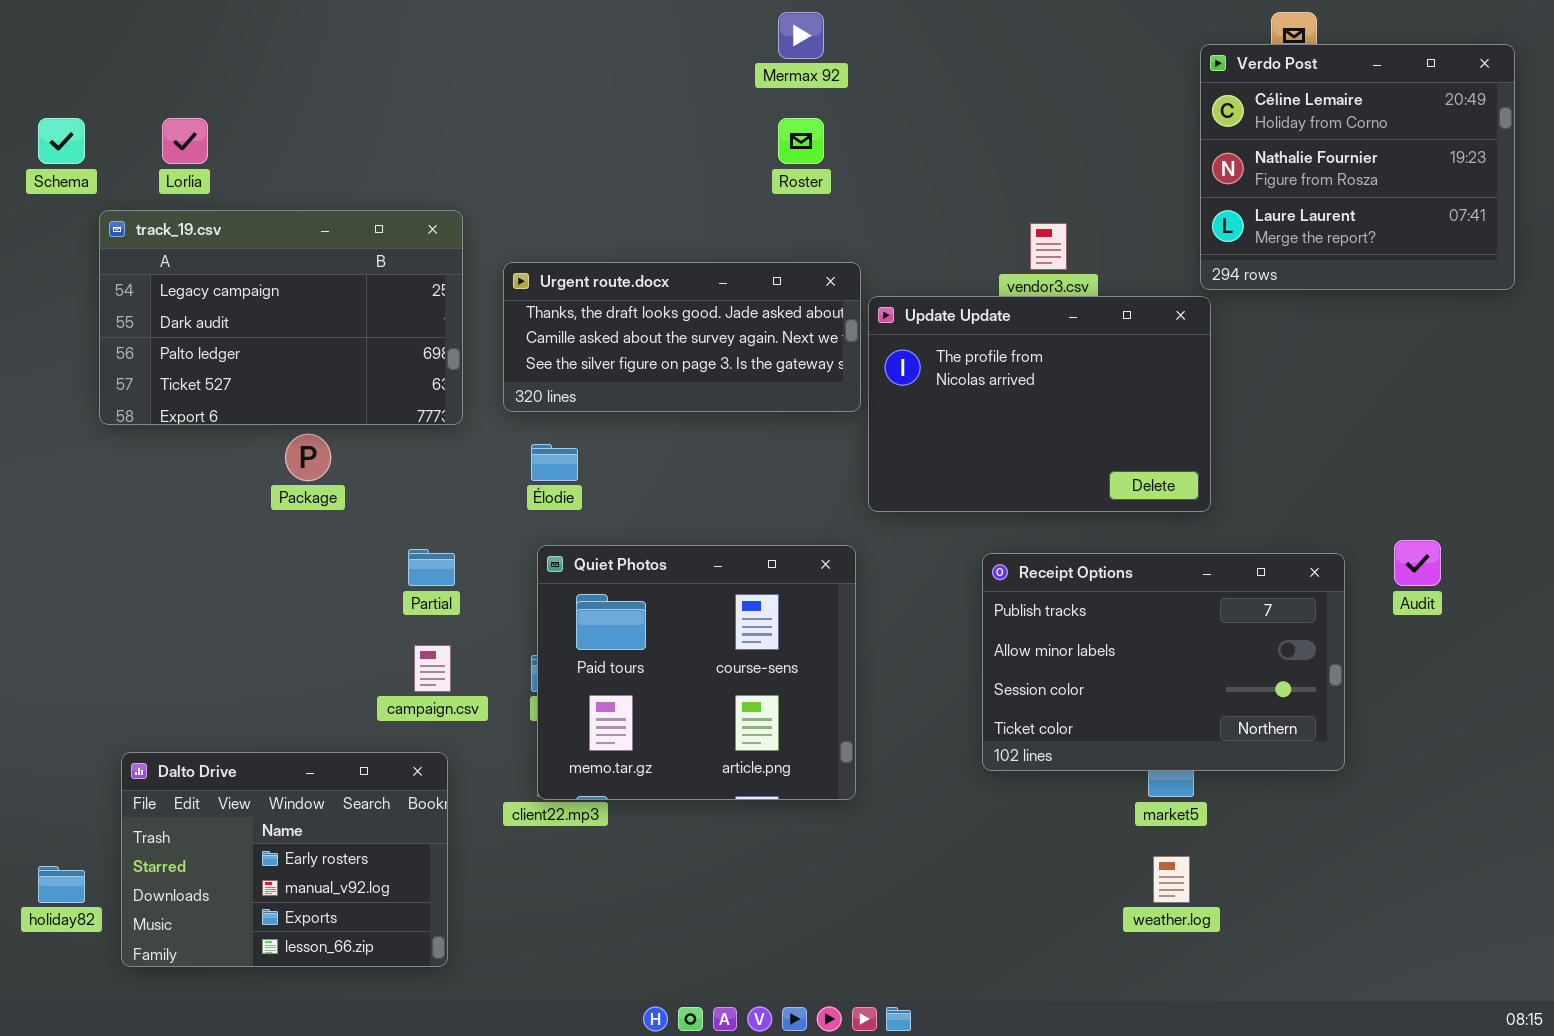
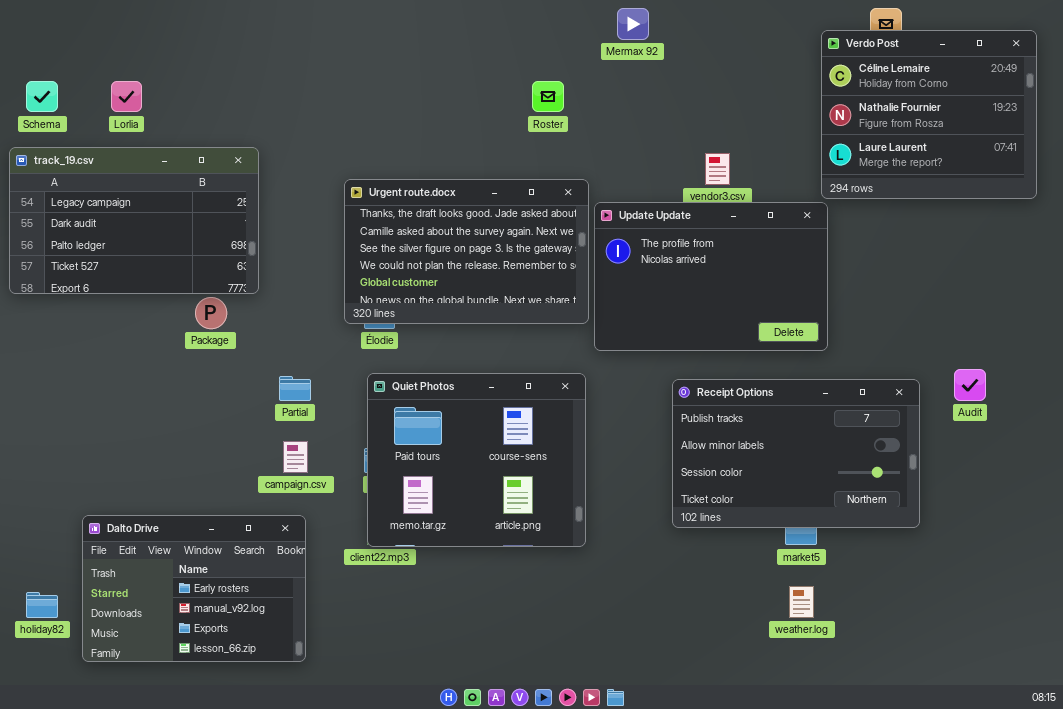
Mermax 92: [778,12,824,59] -> [617,8,649,40], moved
track_19.csv: [99,210,463,425] -> [9,147,259,294], moved
Urgent route.docx: [503,262,861,412] -> [344,179,589,324], resized

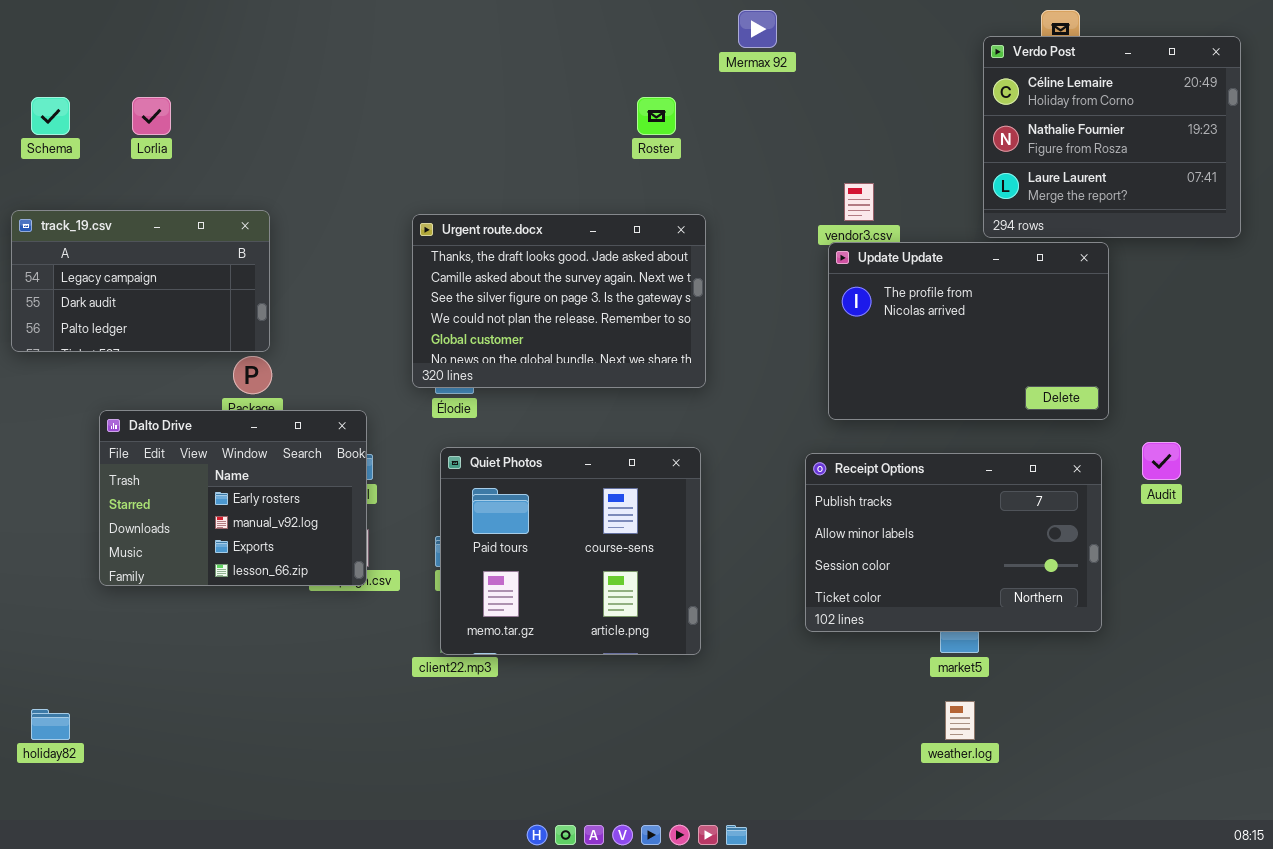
track_19.csv: [9,147,259,294] -> [11,210,270,352], resized
Update Update: [594,202,828,351] -> [828,242,1109,420], moved
Dalto Drive: [82,515,306,662] -> [99,410,367,586], moved

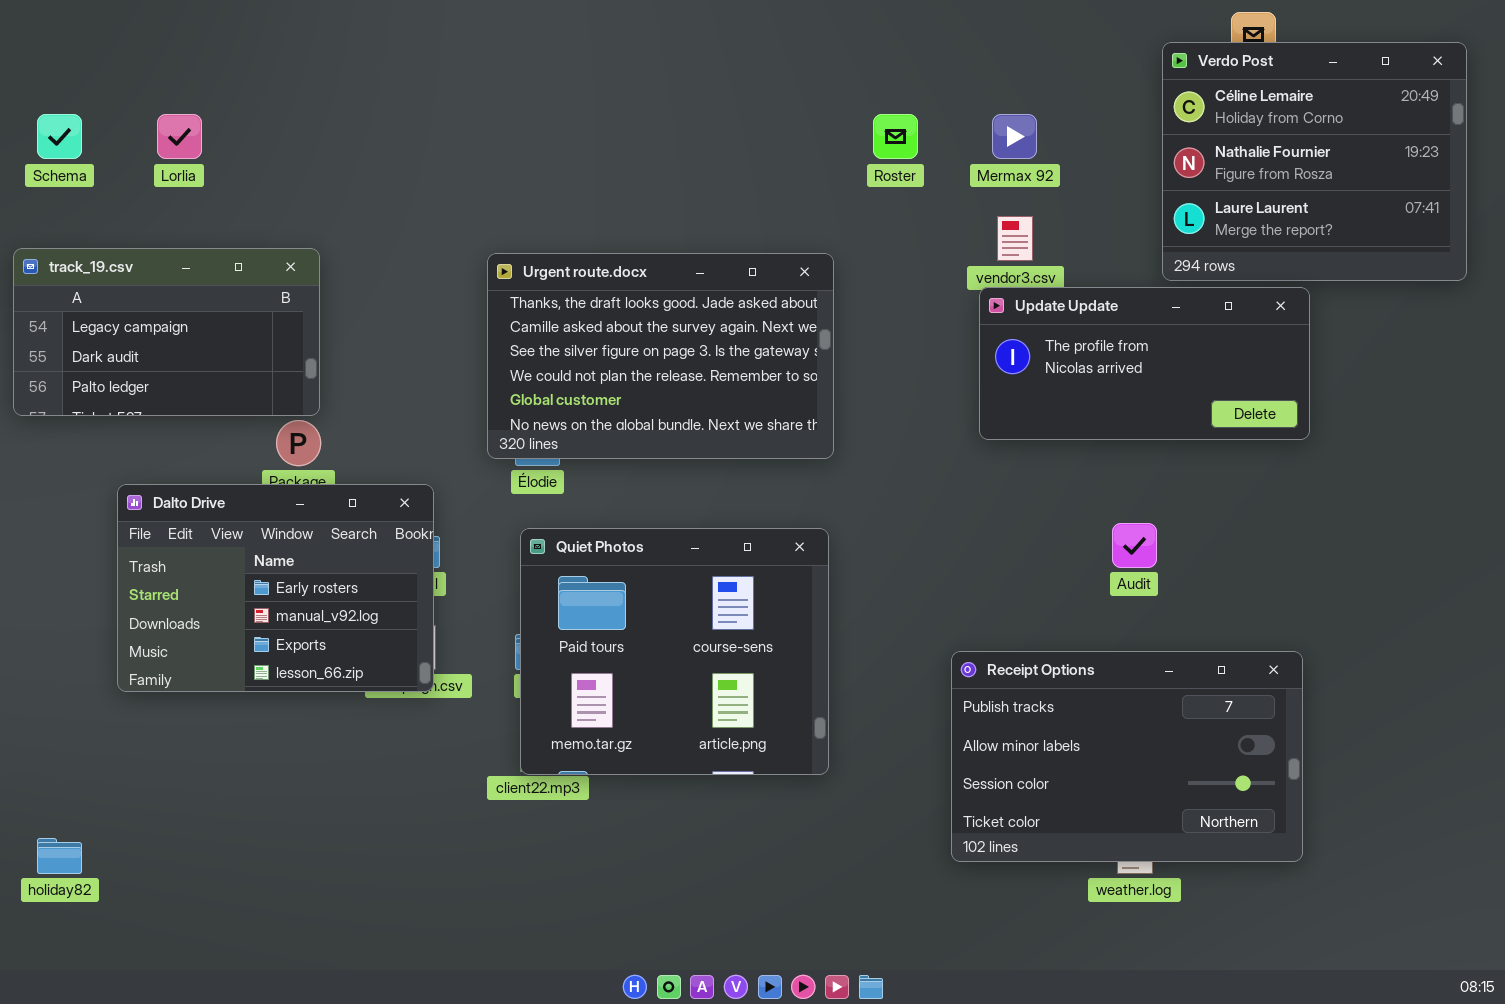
Mermax 92: [738,10,777,48] -> [992,114,1037,159], moved
Roster: [637,97,676,135] -> [873,114,918,159], moved
Update Update: [828,242,1109,420] -> [979,287,1310,440], resized
Audit: [1142,442,1181,480] -> [1112,523,1157,568], moved
Receipt Options: [805,453,1102,632] -> [951,651,1303,862], moved

